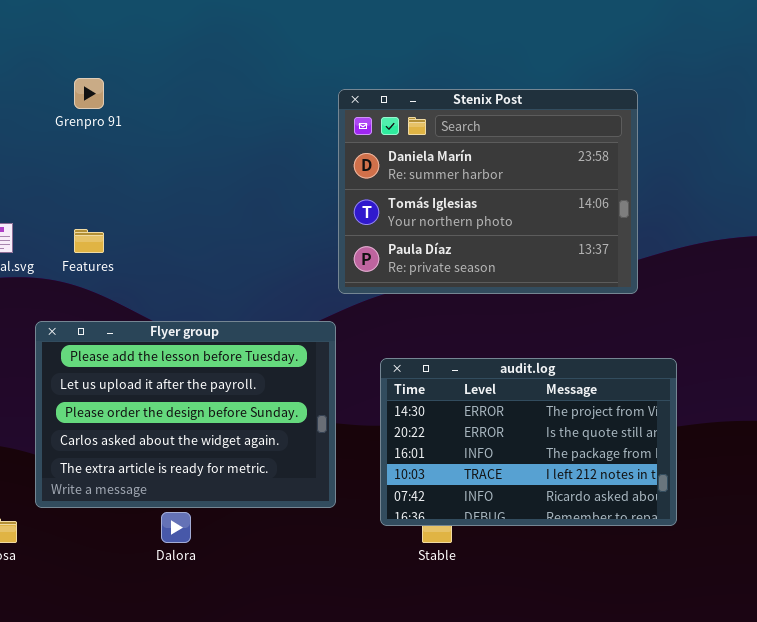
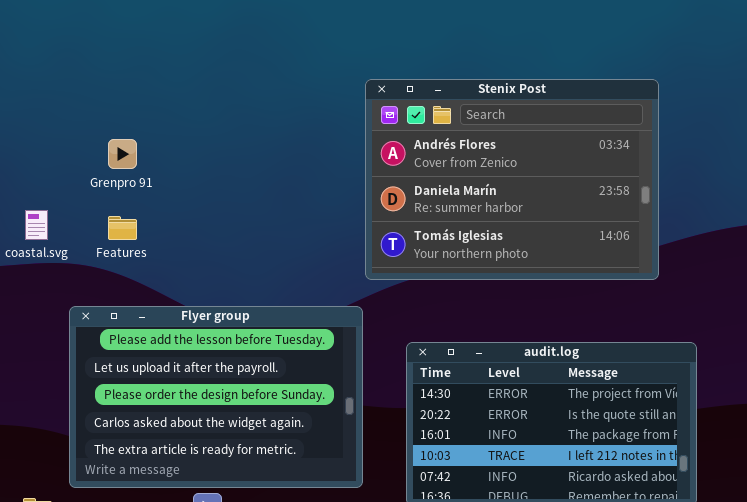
Grenpro 91: [74,78,104,109] -> [108,139,137,169], moved
Stenix Post: [338,89,638,294] -> [365,79,659,280], scrolled up 1 row

